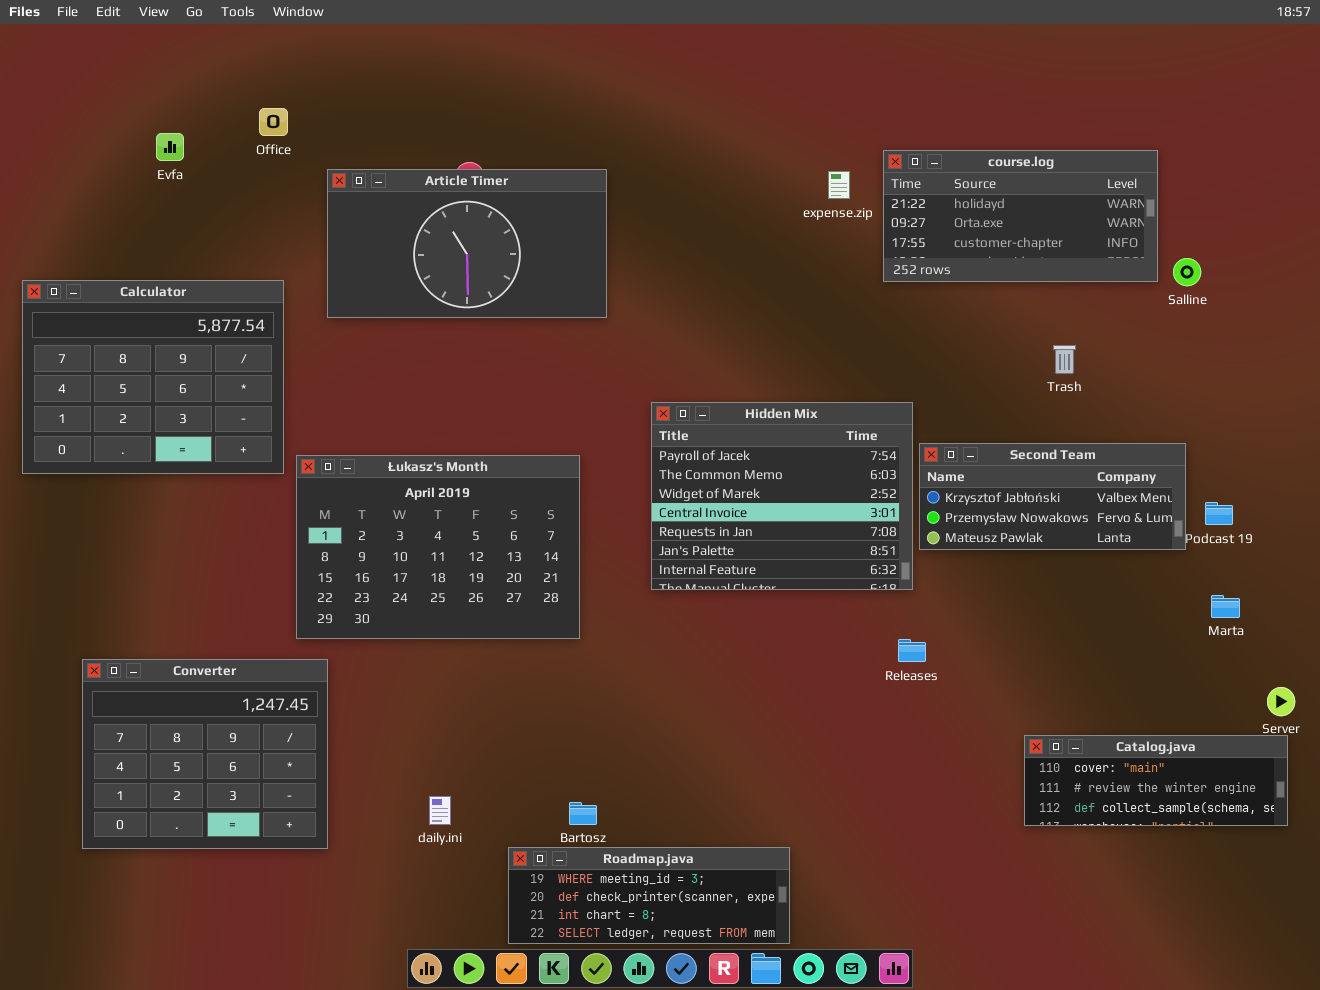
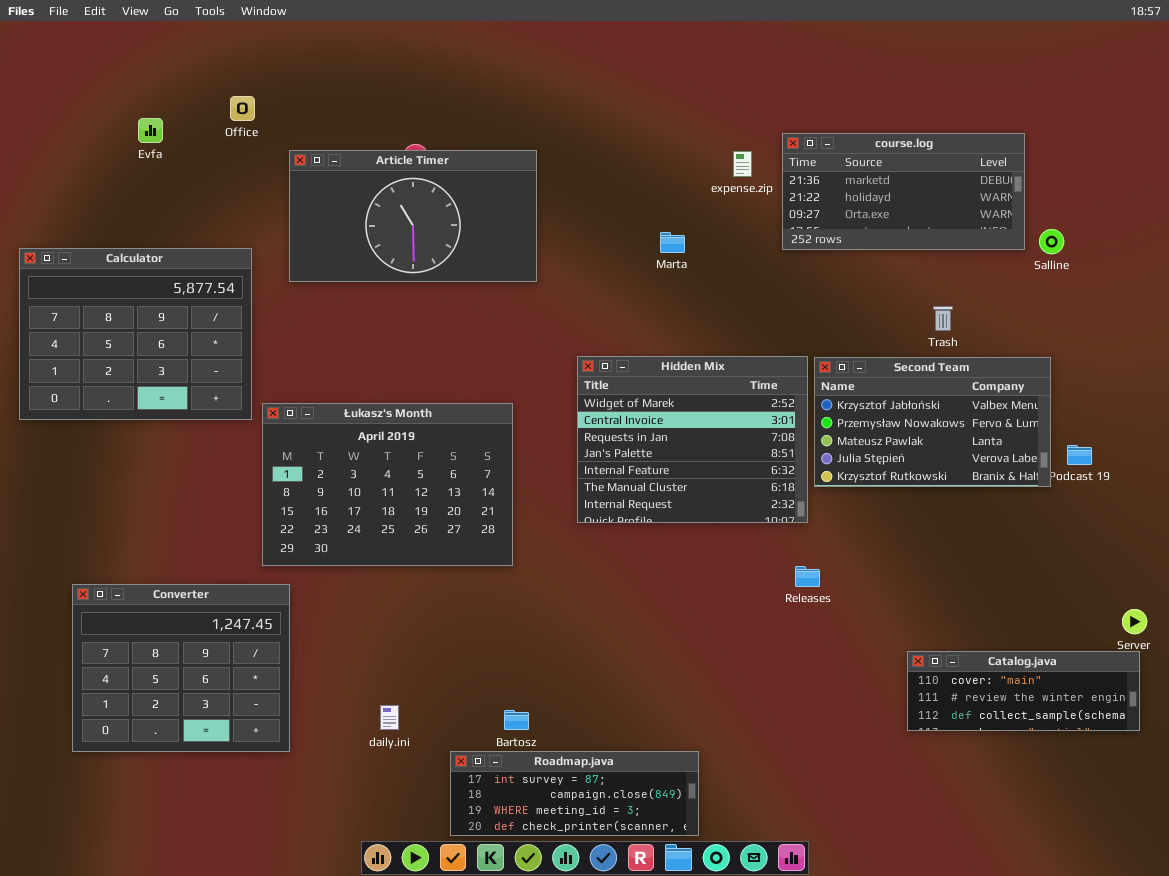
course.log: [883,150,1158,282] -> [782,133,1025,250], scrolled up 1 row
Hidden Mix: [651,402,913,590] -> [577,356,808,523], scrolled down 2 rows
Second Team: [919,443,1186,550] -> [814,357,1051,487], resized
Marta: [1211,595,1240,618] -> [660,232,685,253], moved
Roadmap.java: [508,847,790,944] -> [450,751,699,836], scrolled up 2 rows

